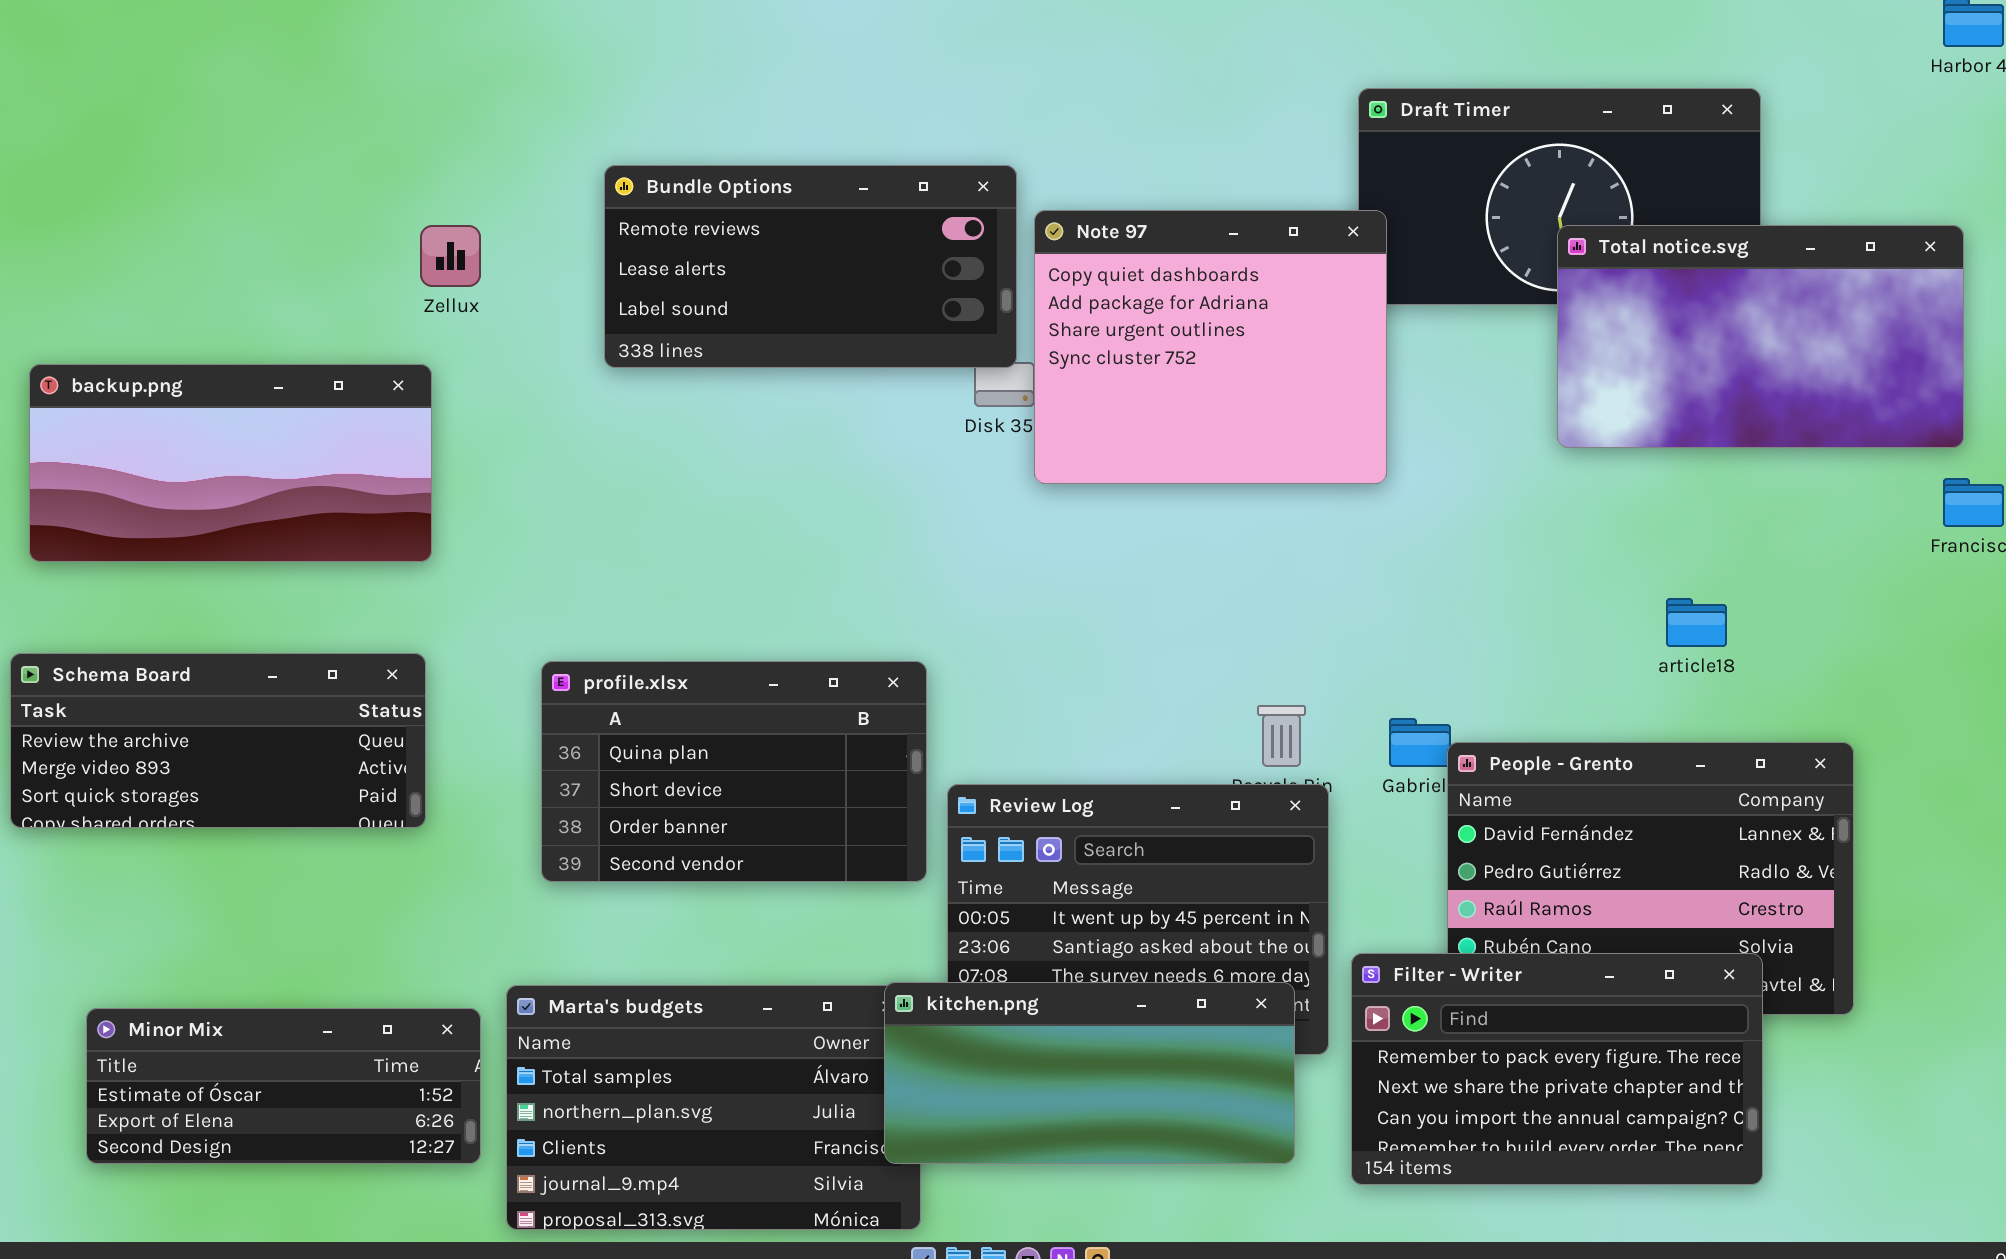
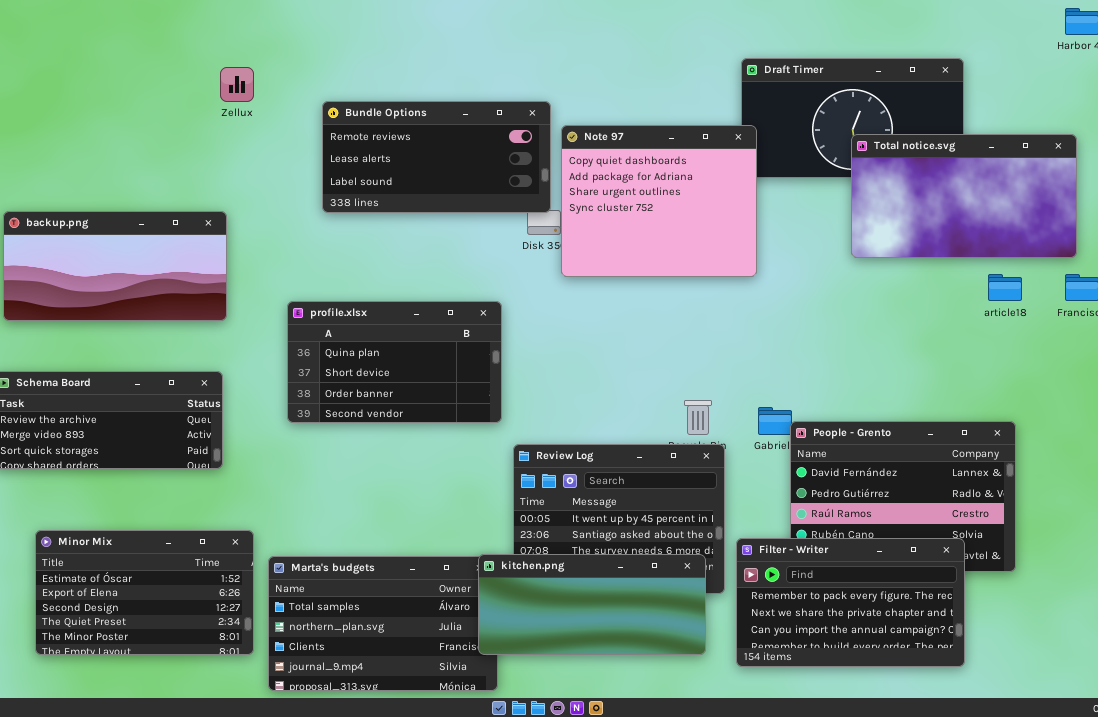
Zellux: [420,225,481,287] -> [220,67,254,102], moved
article18: [1666,598,1727,647] -> [988,274,1022,301], moved
profile.xlsx: [541,661,927,882] -> [287,301,502,423], moved
Minor Mix: [86,1008,481,1164] -> [35,530,254,655], resized

